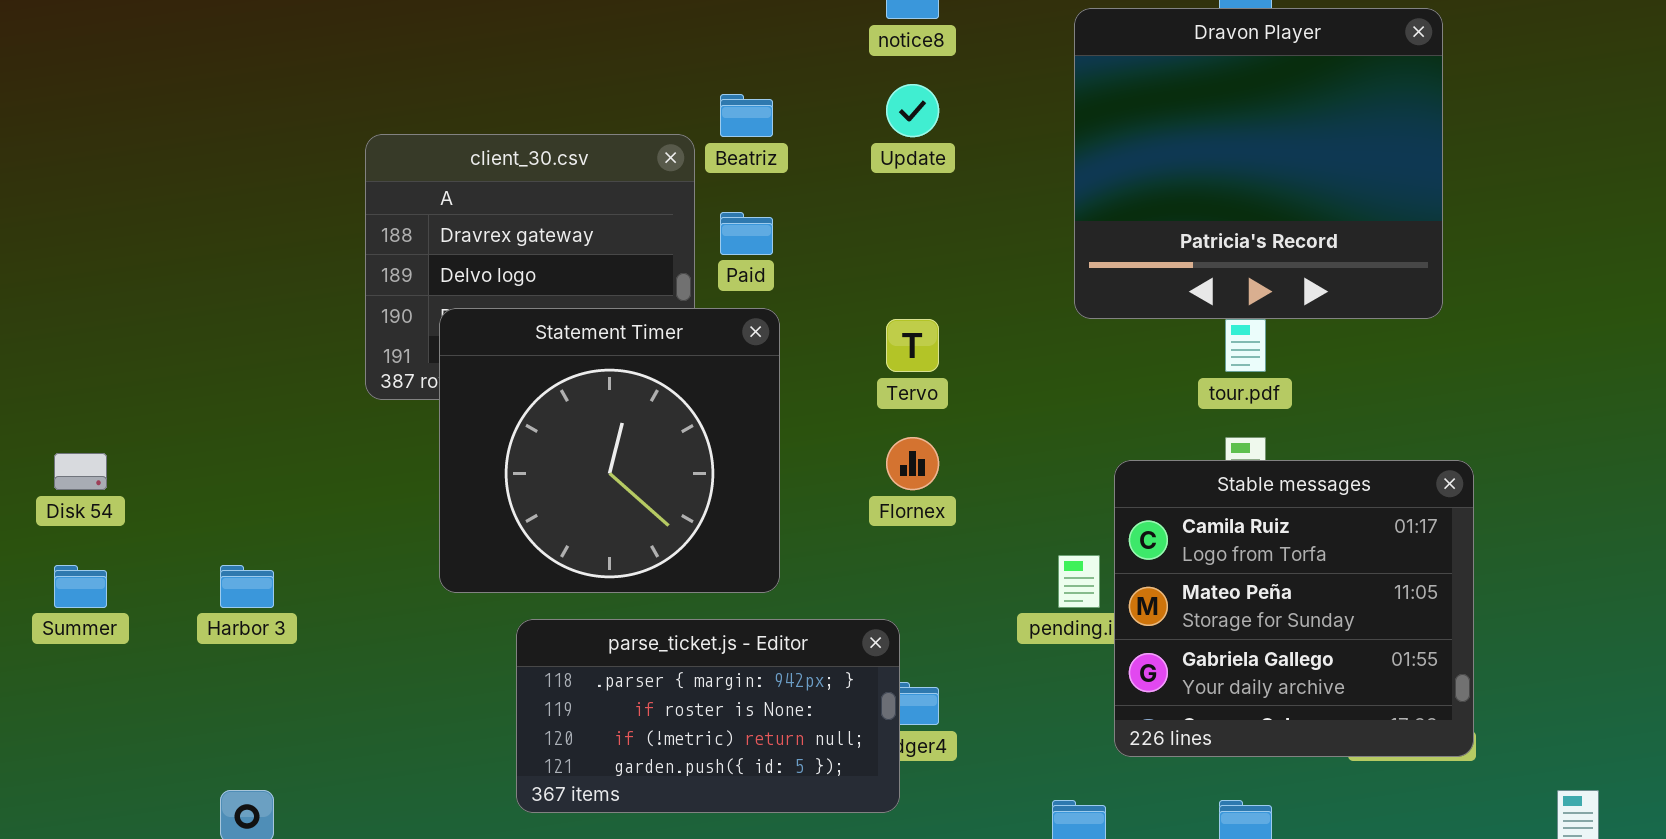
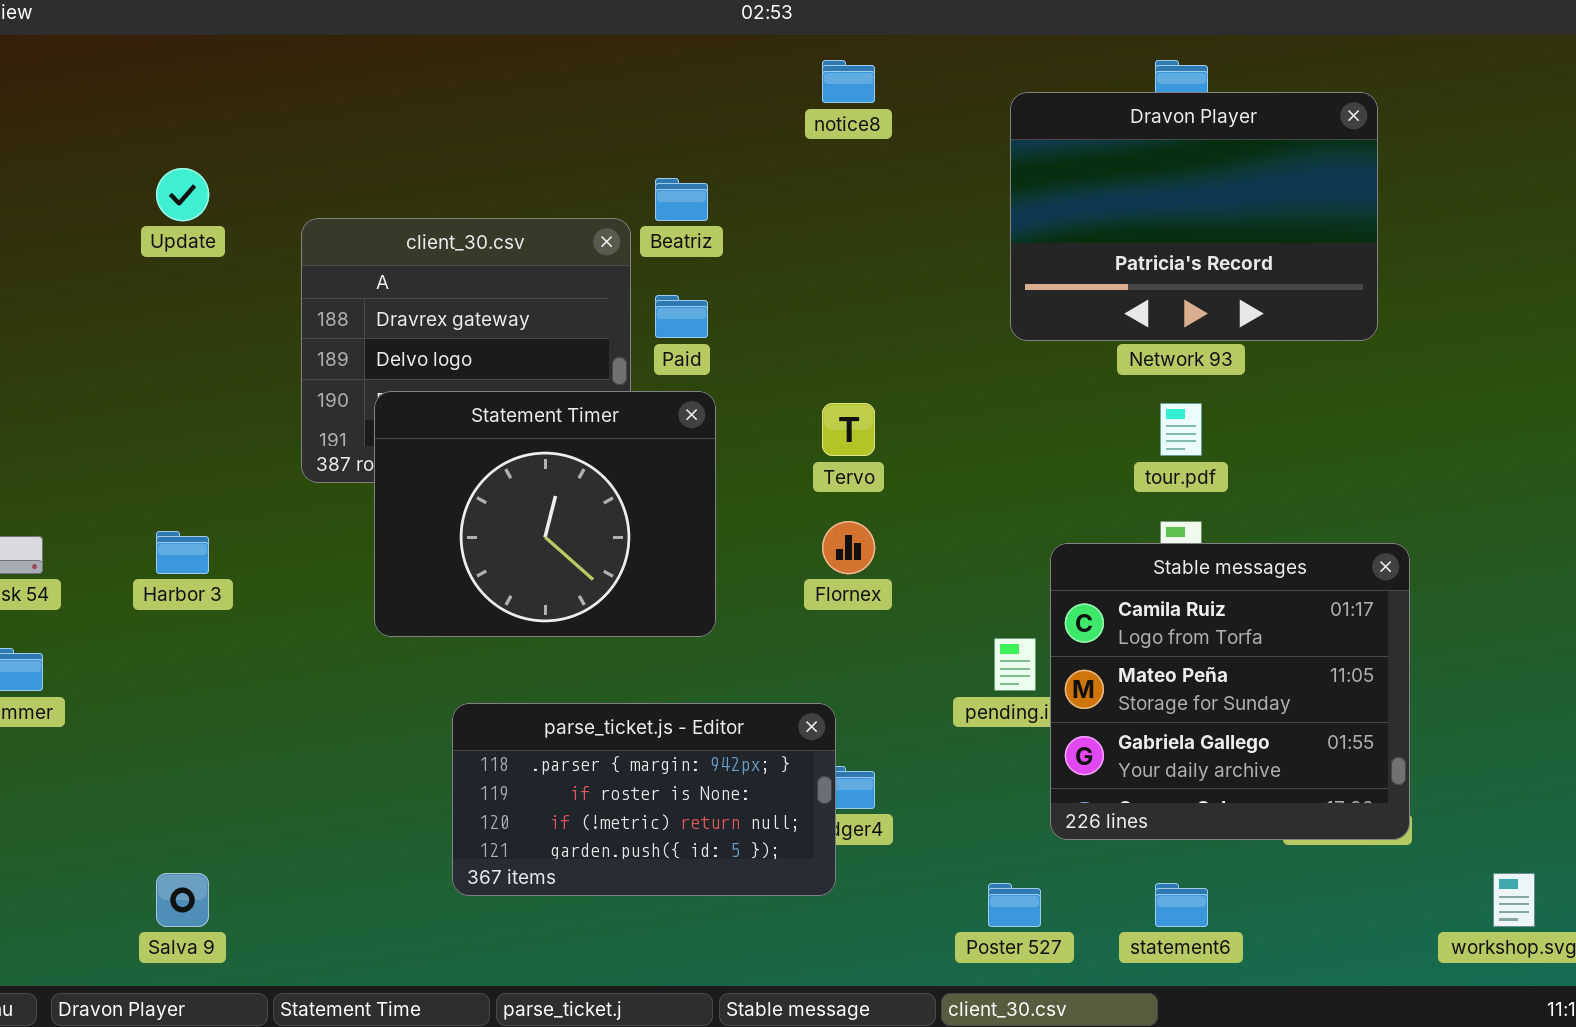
Dravon Player: [1074,8,1443,319] -> [1010,92,1378,341], resized
Update: [886,84,939,137] -> [156,168,209,221], moved
Statement Timer: [439,308,780,593] -> [374,391,716,637], resized
Harbor 3: [220,565,274,608] -> [156,531,209,574], moved

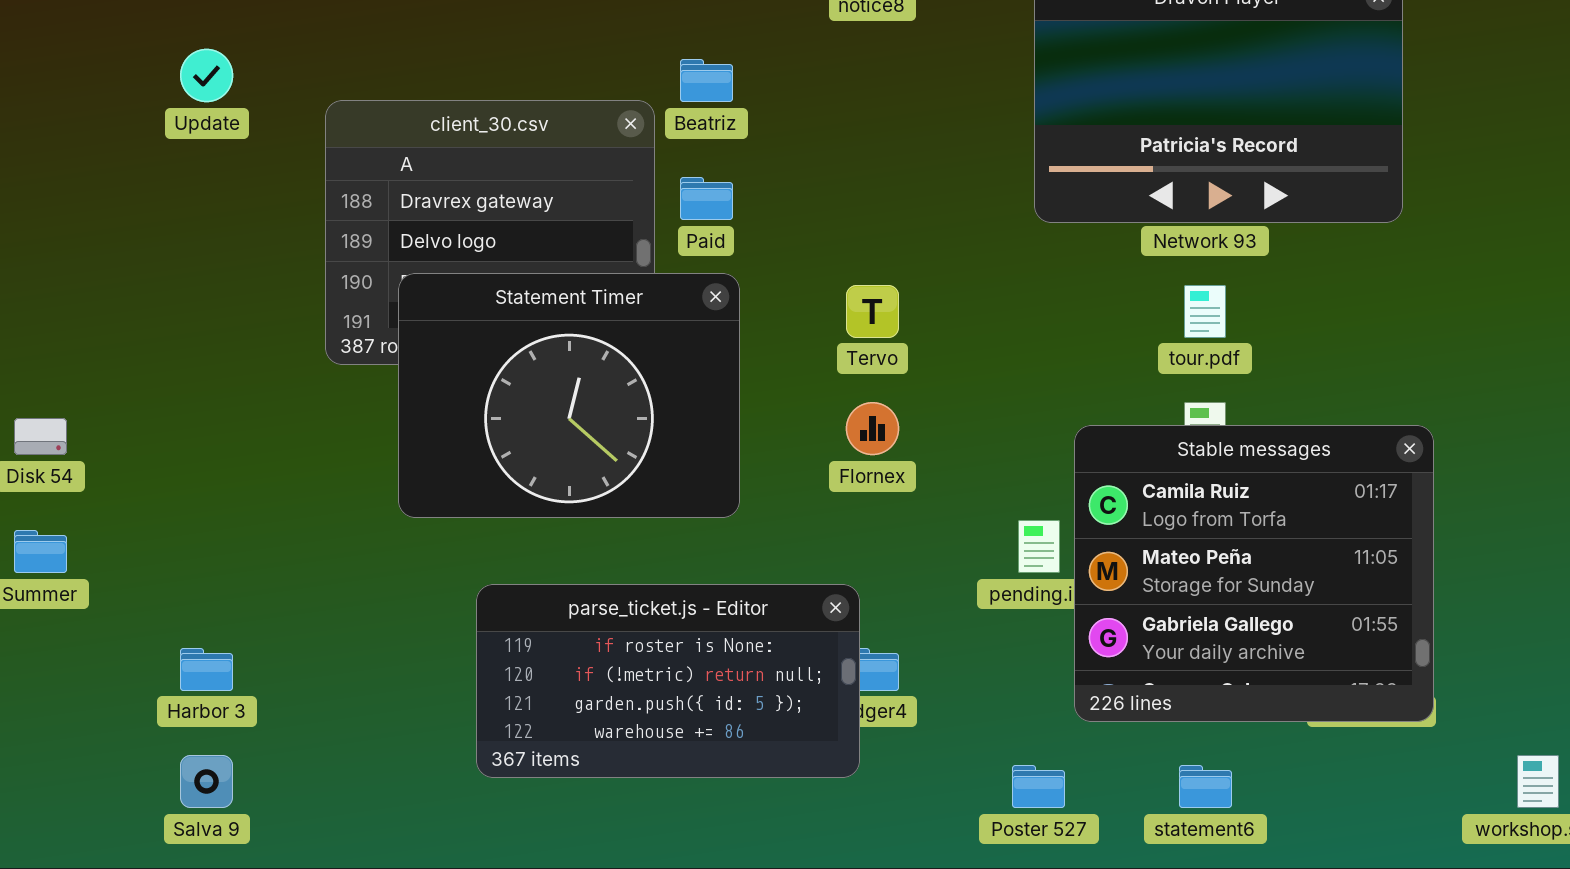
Harbor 3: [156,531,209,574] -> [180,648,233,691], moved
parse_ticket.js - Editor: [452,703,836,896] -> [476,584,860,778], scrolled down 1 row

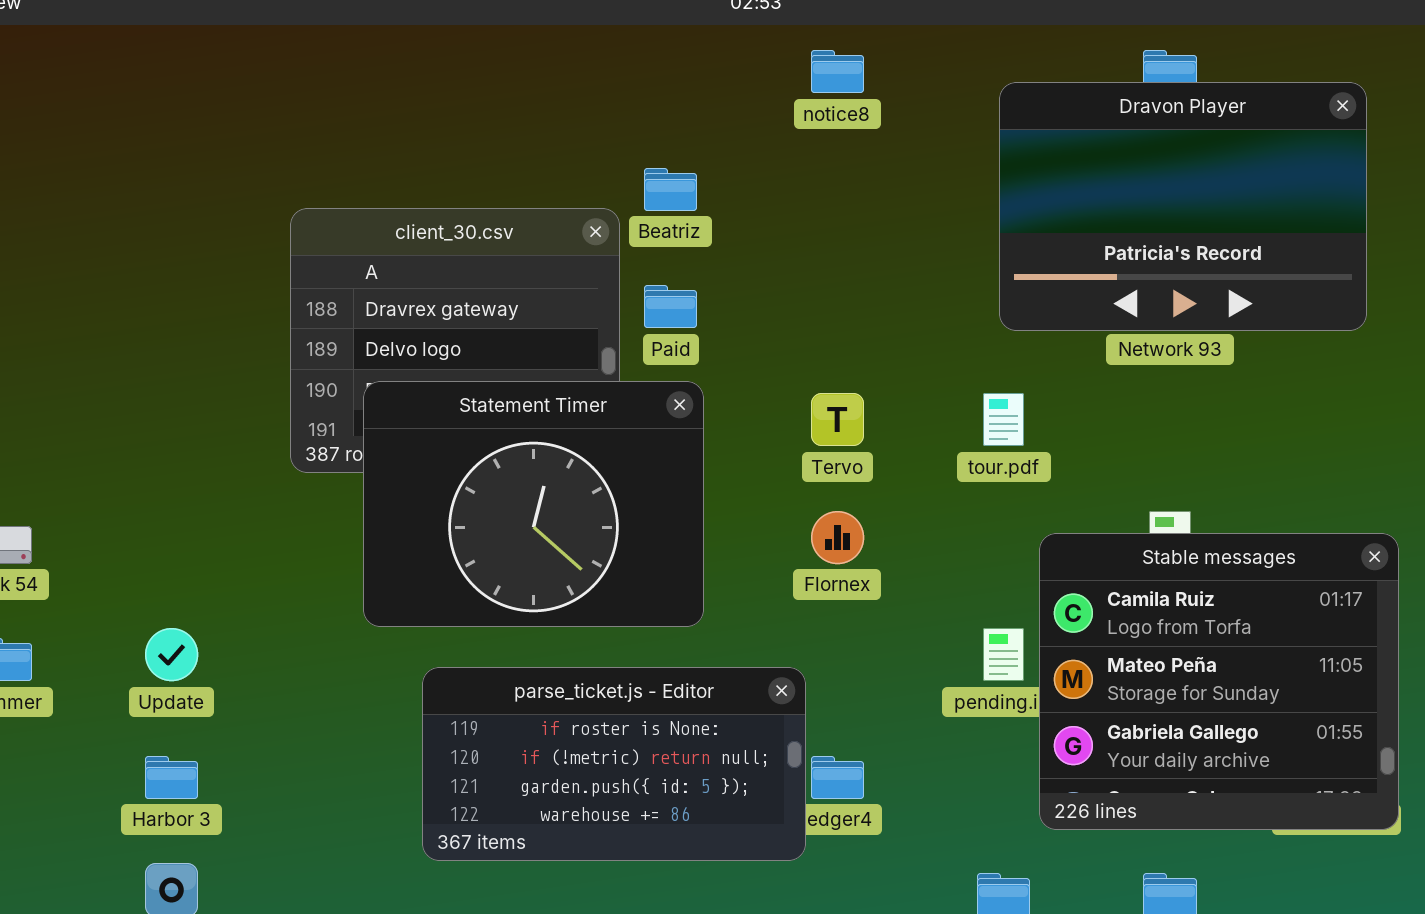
Update: [180,49,233,102] -> [145,628,198,681], moved
tour.pdf: [1184,285,1226,338] -> [983,393,1024,446], moved
parse_ticket.js - Editor: [476,584,860,778] -> [422,667,806,861], moved

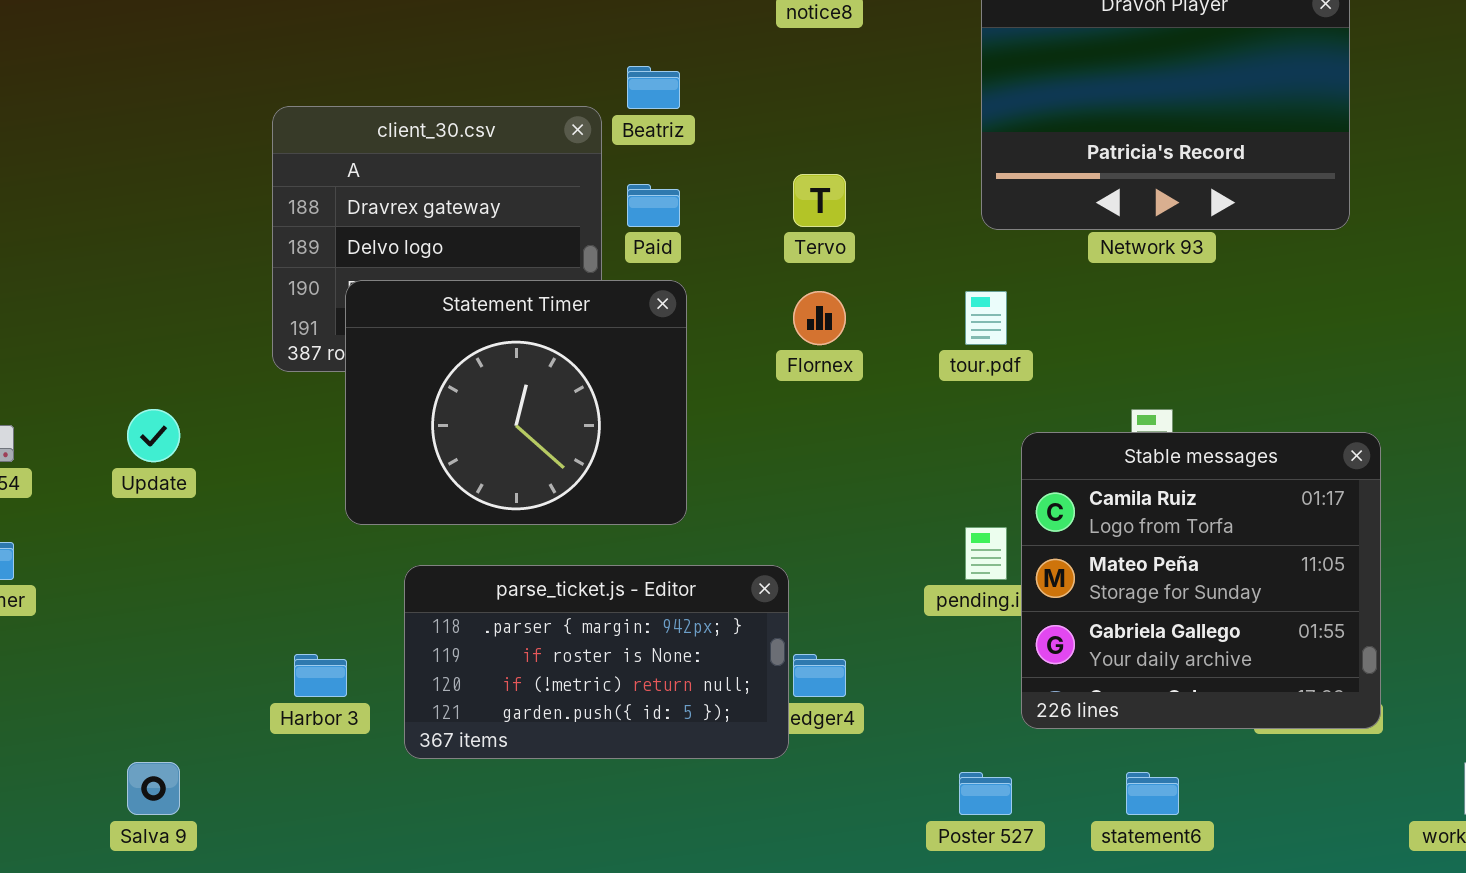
Tervo: [811,393,864,446] -> [793,174,846,227], moved
Flornex: [811,511,864,564] -> [793,291,846,345], moved
Update: [145,628,198,681] -> [127,409,180,462], moved
parse_ticket.js - Editor: [422,667,806,861] -> [404,565,789,759], scrolled up 1 row
Harbor 3: [145,756,198,799] -> [294,654,347,697], moved

